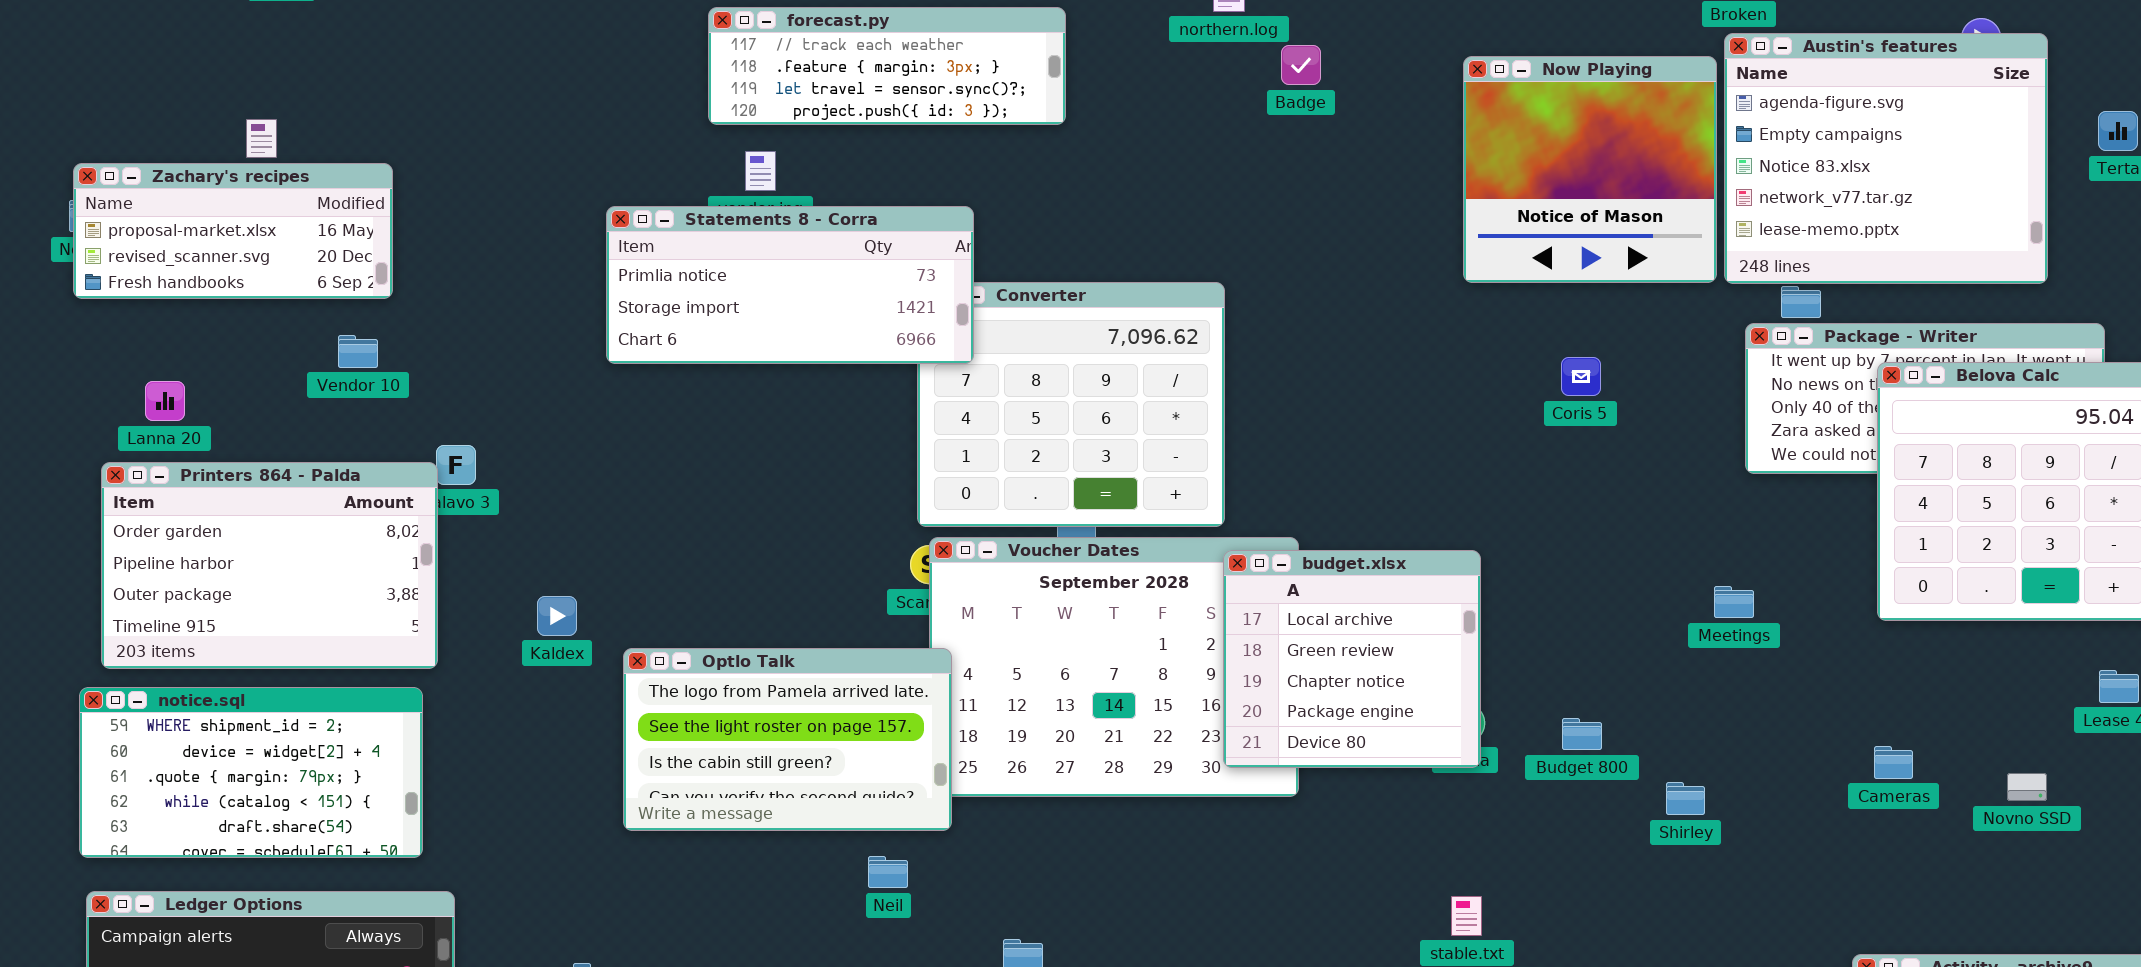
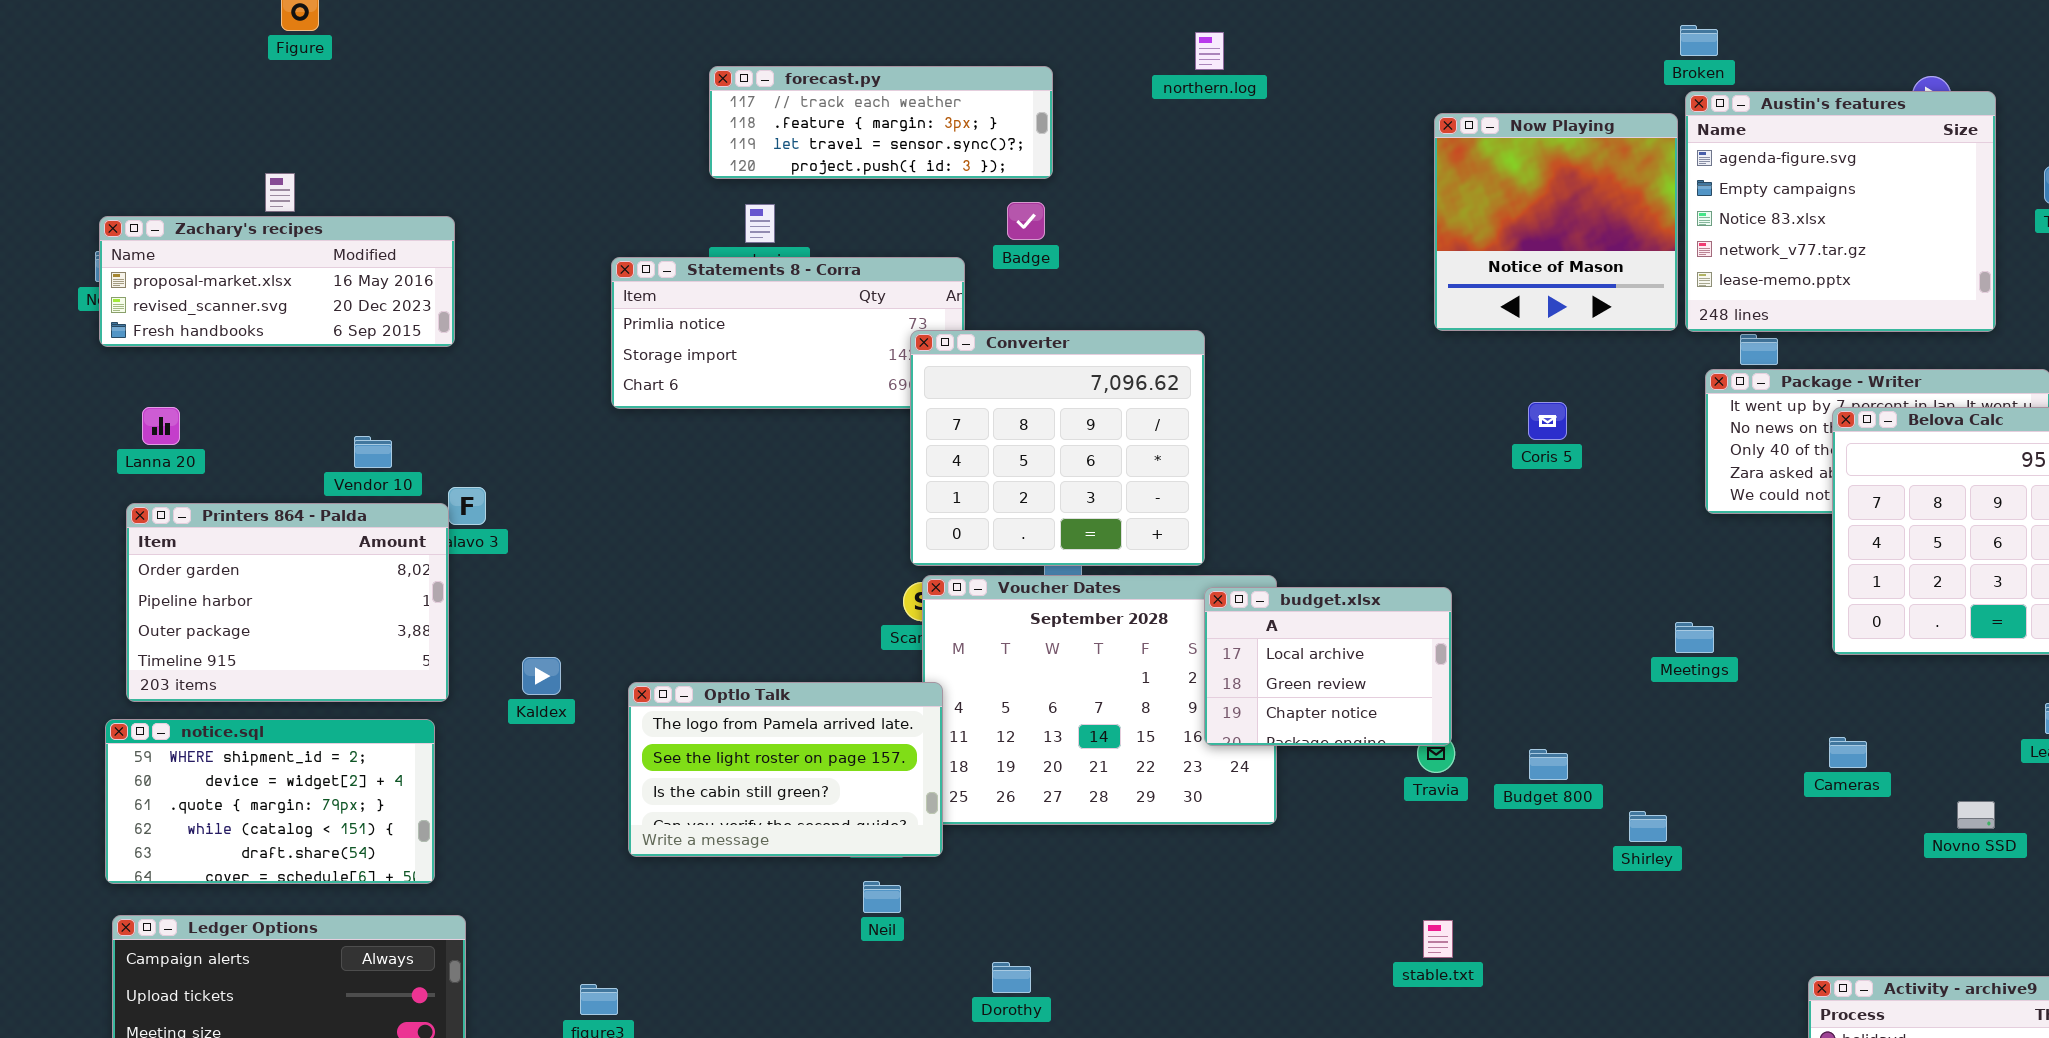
Badge: [1281,45,1321,85] -> [1007,202,1045,240], moved
Zachary's recipes: [73,163,393,299] -> [99,216,455,347], resized
Converter: [917,282,1225,527] -> [910,330,1205,566], raised
Vendor 10: [338,335,378,368] -> [354,436,392,468], moved
Lanna 20: [145,381,185,421] -> [142,407,180,445], moved
budget.xlsx: [1223,550,1481,768] -> [1204,587,1452,746], resized
Kaldex: [537,596,577,636] -> [522,657,561,695], moved
Cameras: [1874,746,1913,779] -> [1829,737,1867,768], moved

